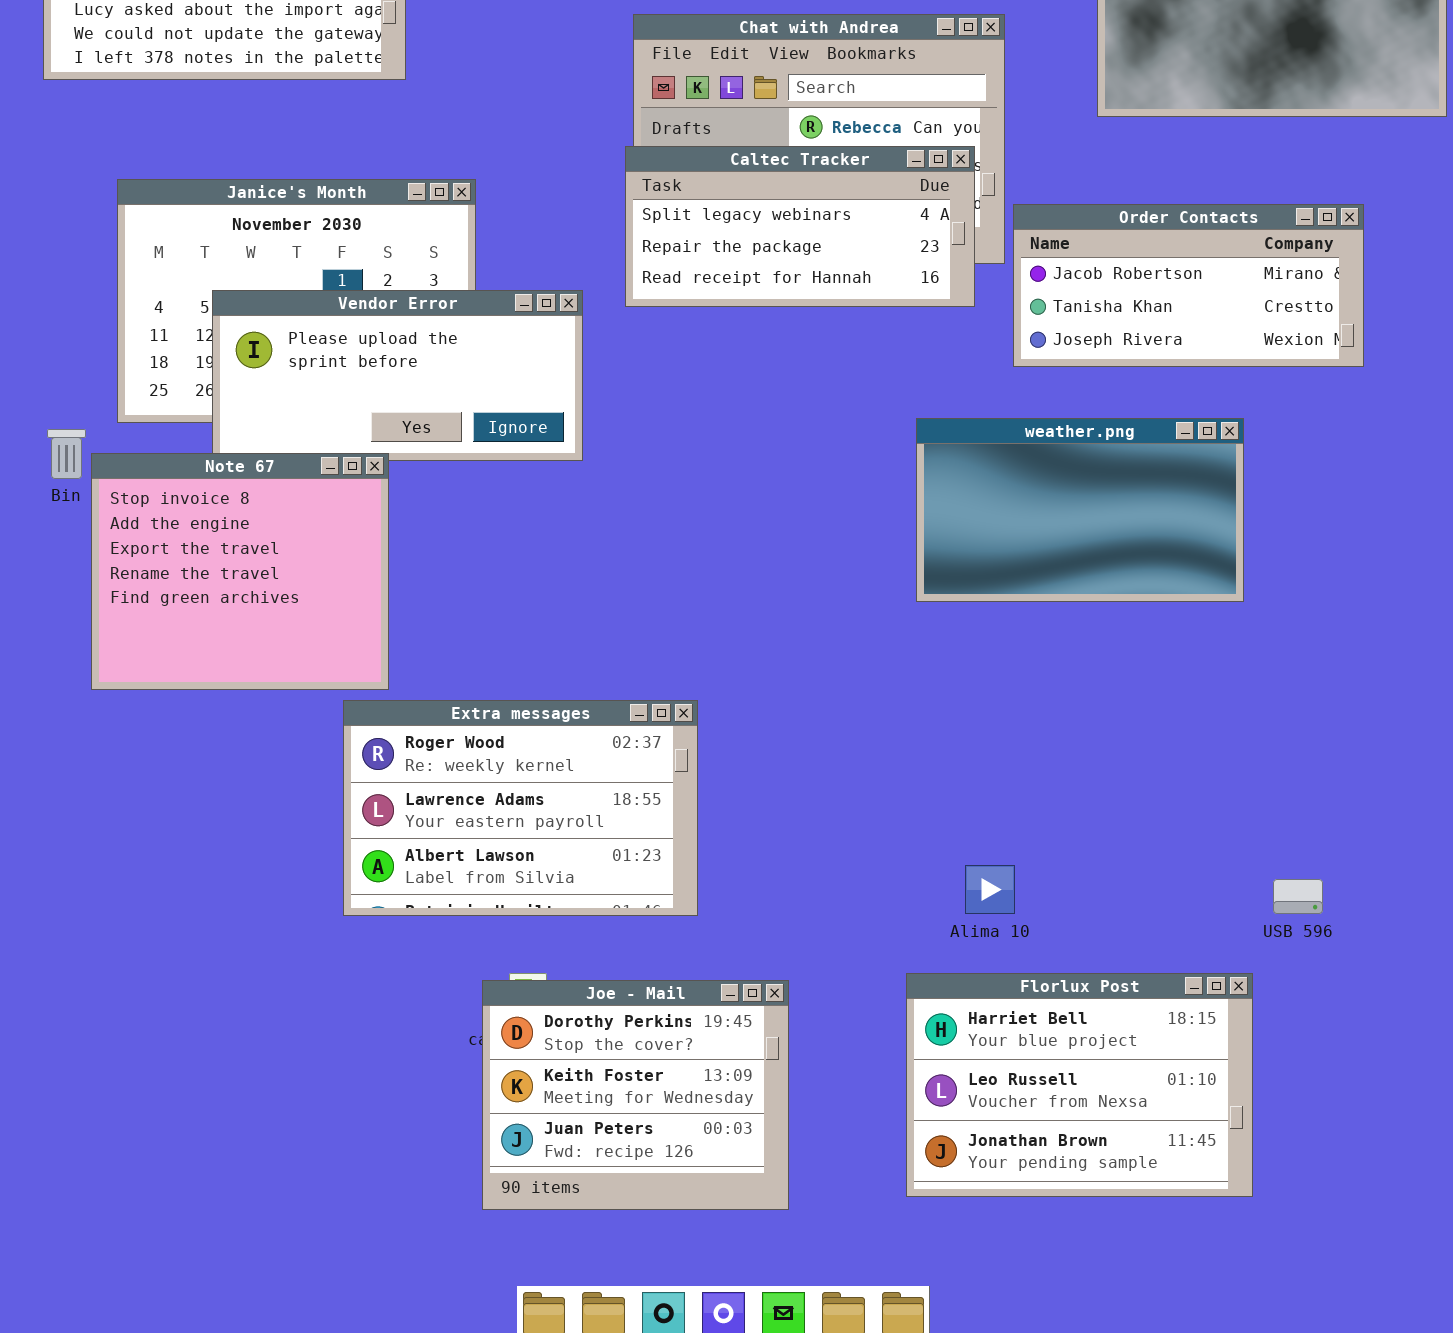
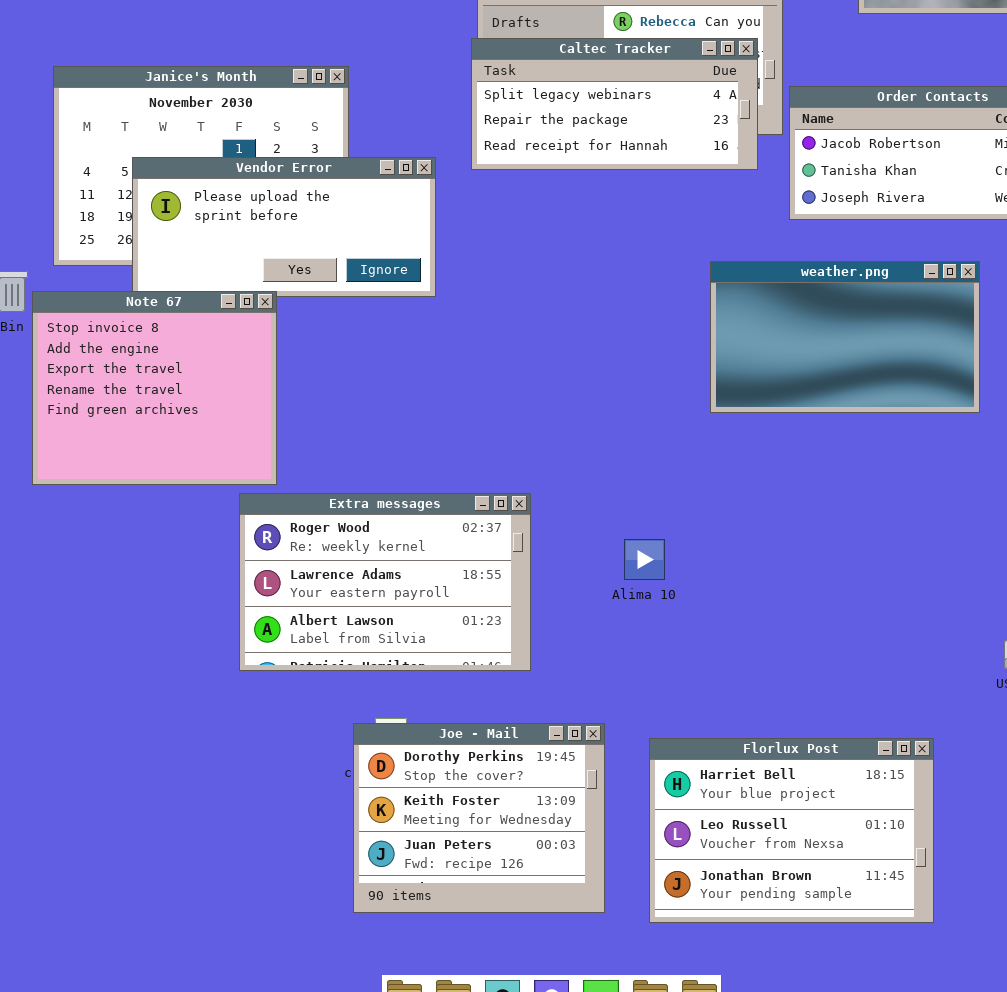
Alima 10: [965,865,1015,914] -> [624,539,665,580], moved
Florlux Post: [906,973,1253,1197] -> [649,738,934,923], moved

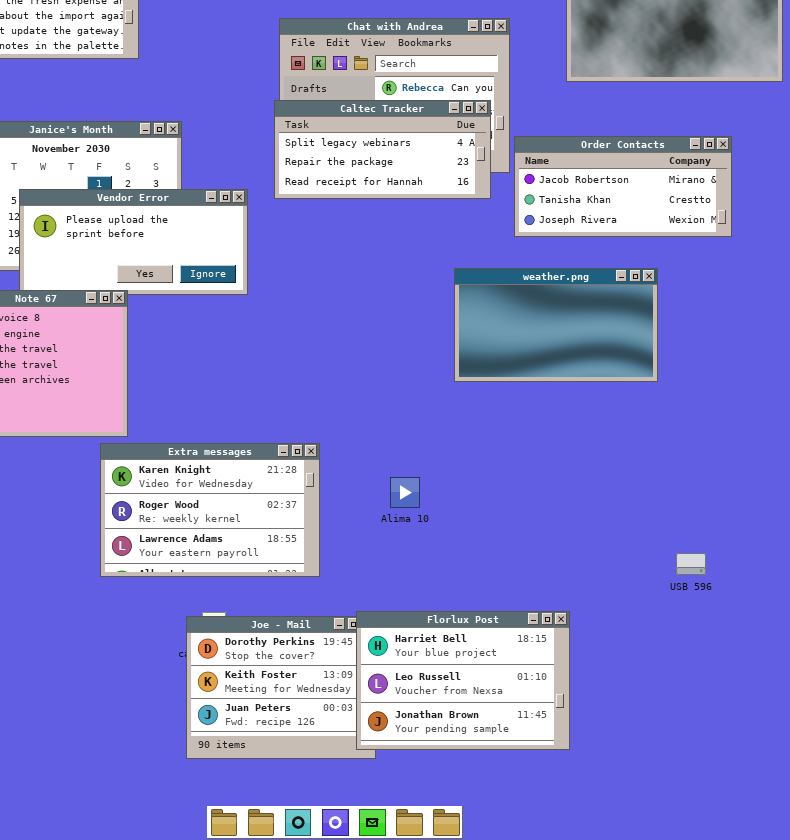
Extra messages: [239,493,531,671] -> [100,443,320,577], scrolled up 1 row
Florlux Post: [649,738,934,923] -> [356,611,570,750], moved

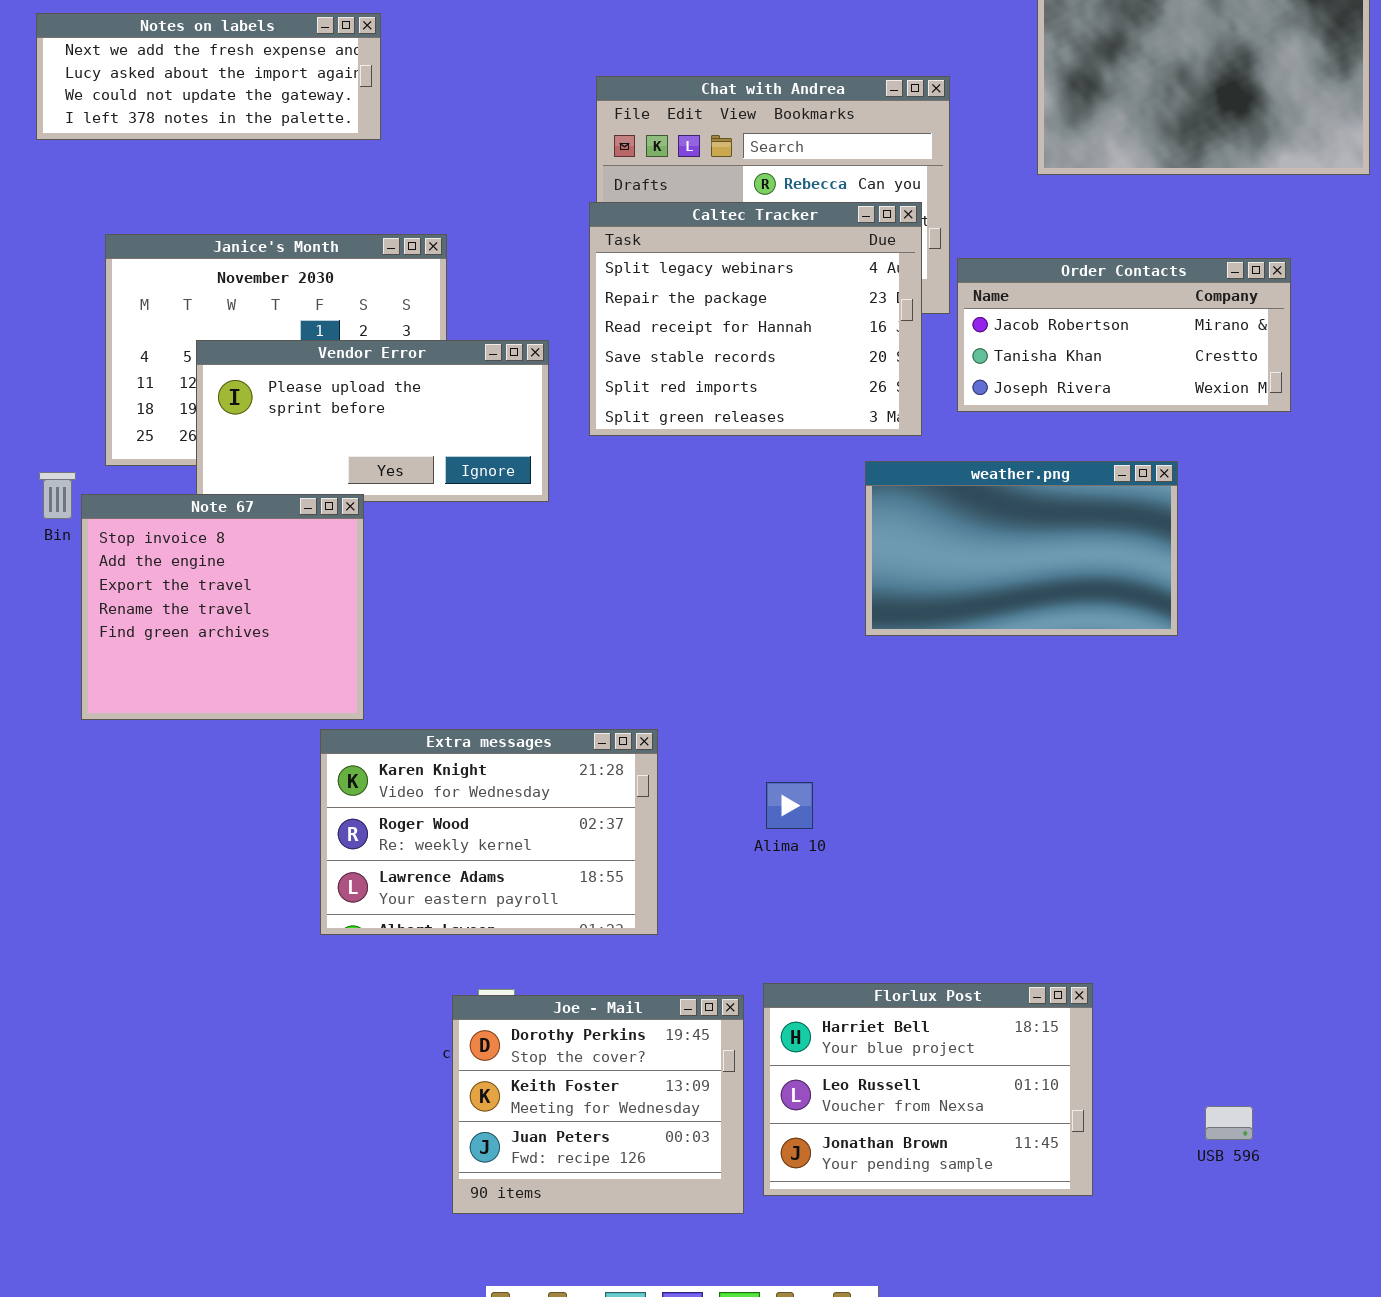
Caltec Tracker: [274,100,491,199] -> [589,202,922,436], resized
USB 596: [676,553,706,575] -> [1205,1106,1253,1140], moved
Florlux Post: [356,611,570,750] -> [763,983,1093,1196], moved

